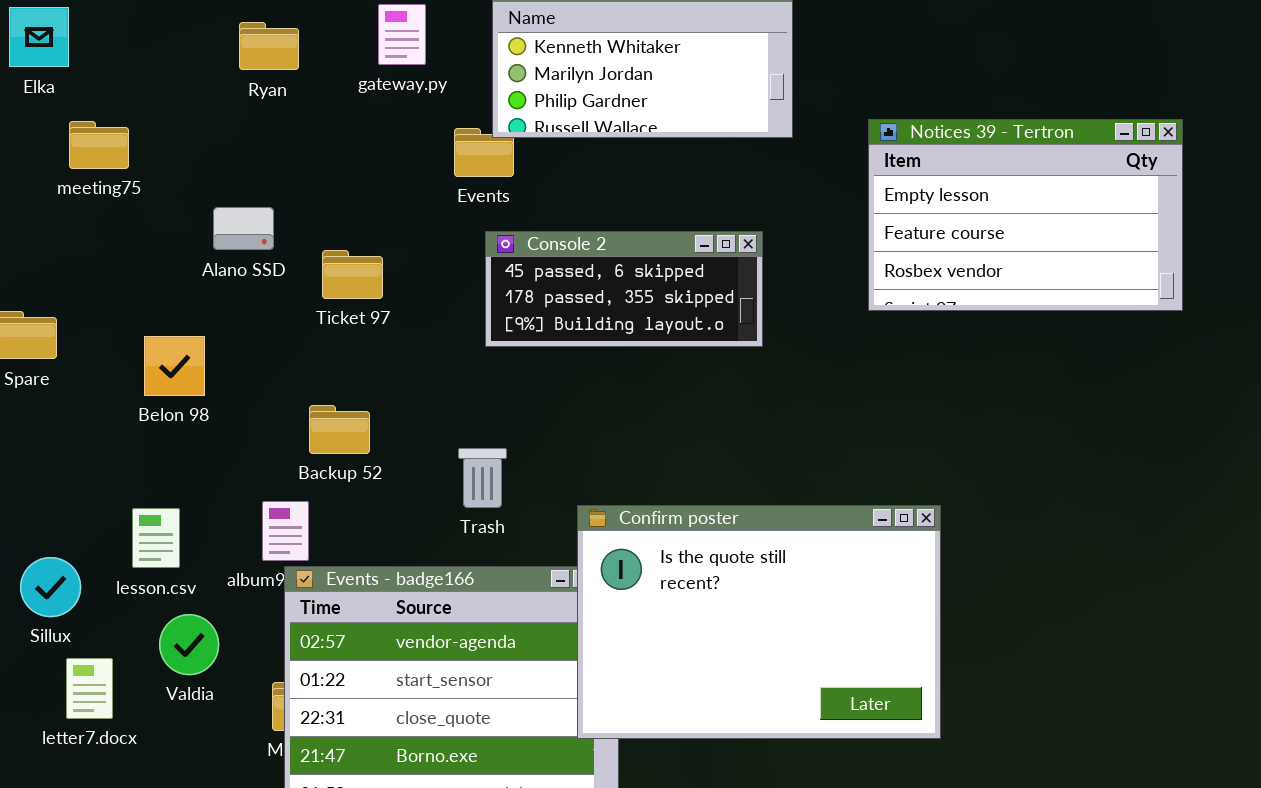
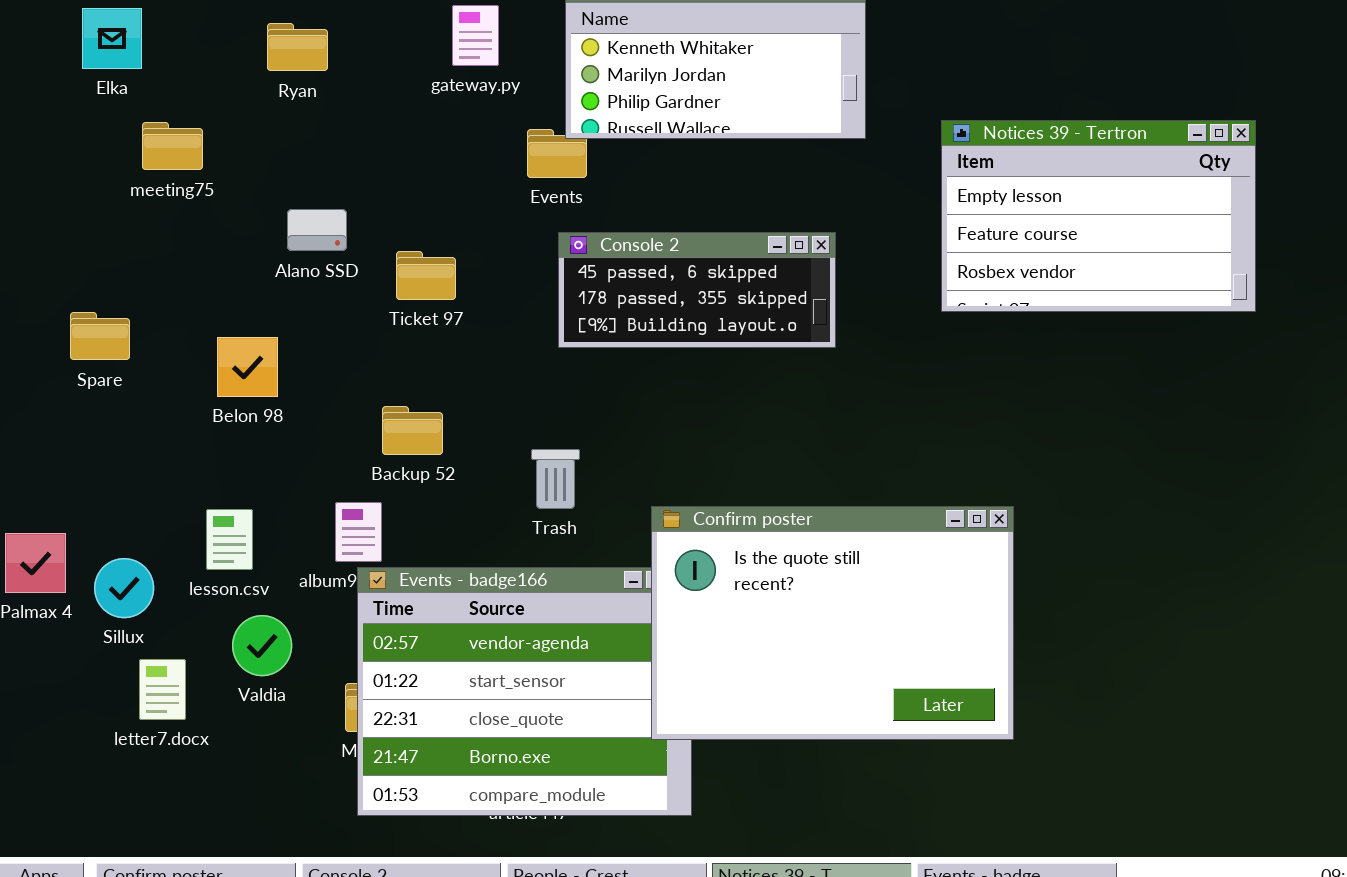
Ryan: [239,22,299,70] -> [267,23,328,71], moved

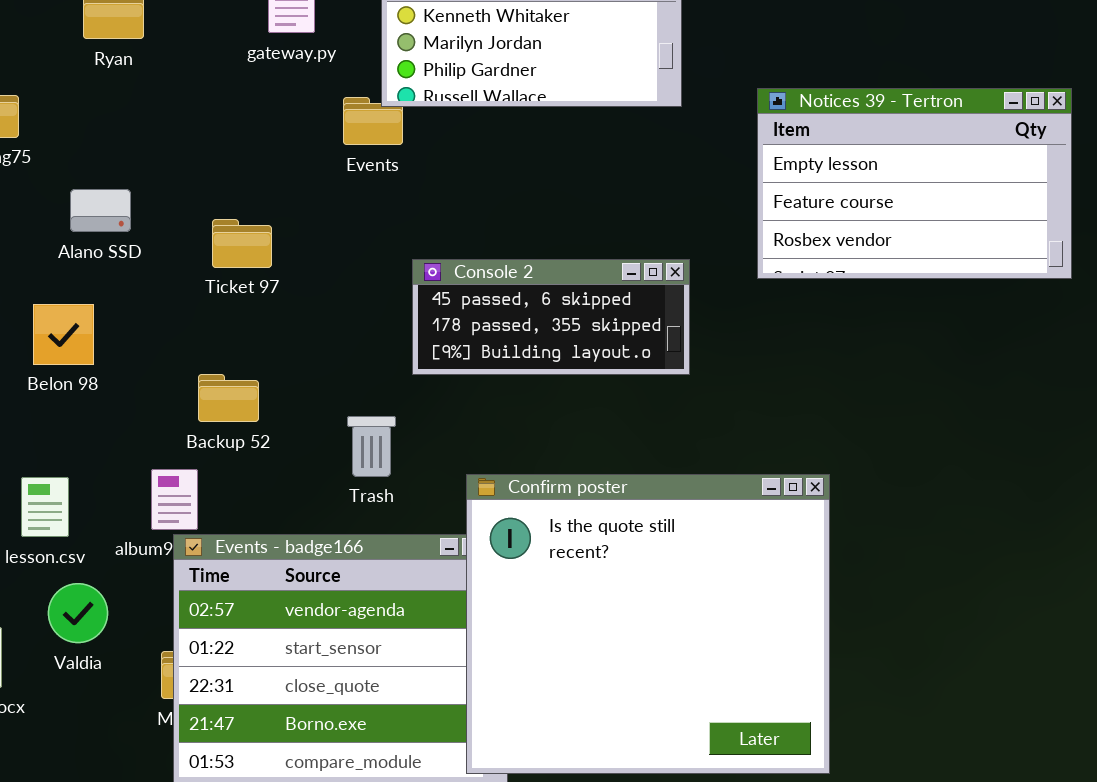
Alano SSD: [287,209,347,251] -> [70,189,131,232], moved
Console 2: [558,232,836,348] -> [412,259,690,375], moved
Confirm poster: [651,506,1014,740] -> [466,474,830,774], resized

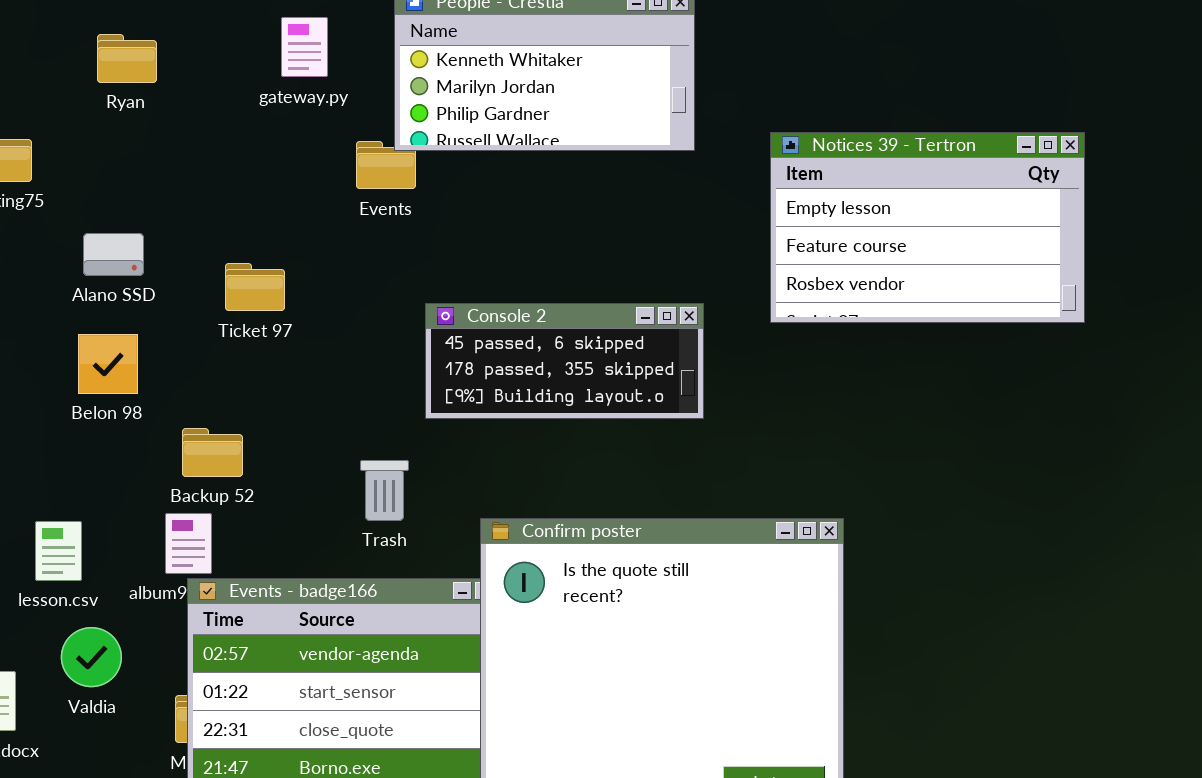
Belon 98: [33,304,94,365] -> [78,334,138,394], moved
Backup 52: [198,374,259,422] -> [182,428,243,477], moved

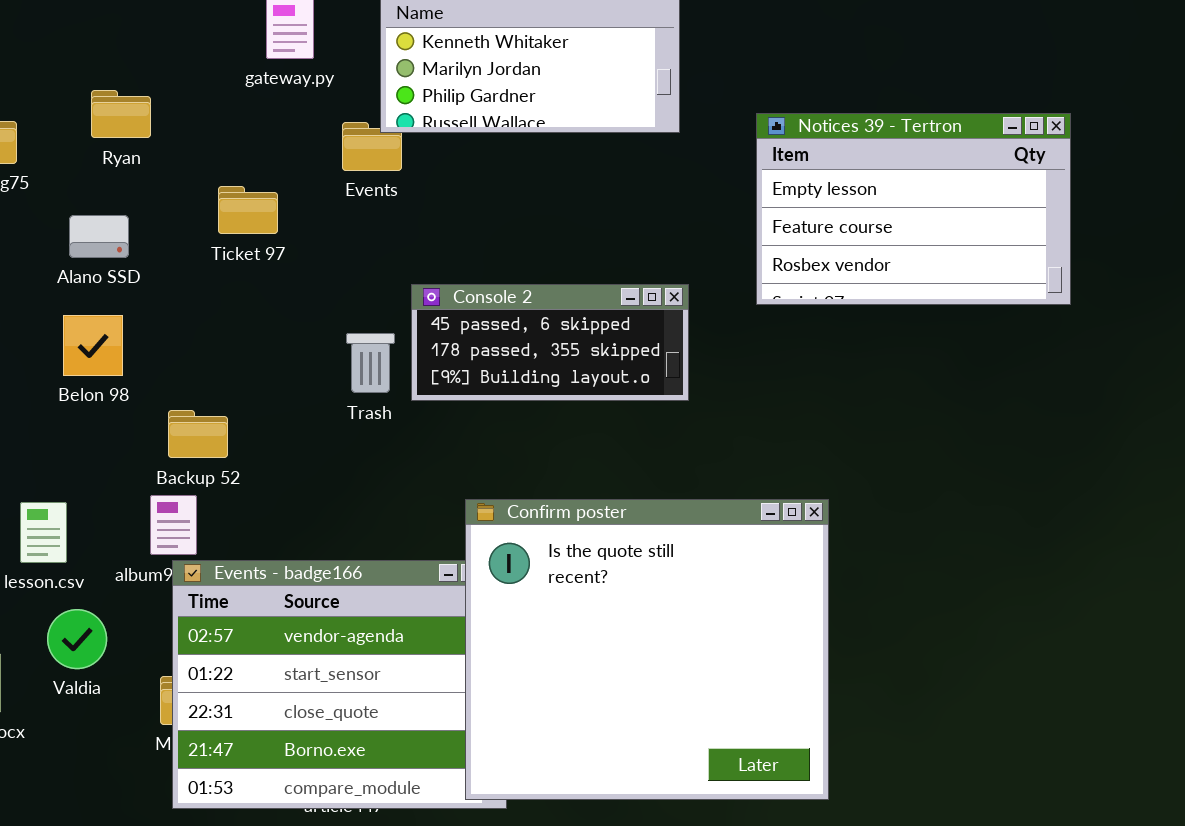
Ryan: [97,34,157,83] -> [91,90,151,138], moved
Ticket 97: [225,263,285,311] -> [218,186,278,234], moved
Trash: [360,460,409,521] -> [346,333,395,393], moved

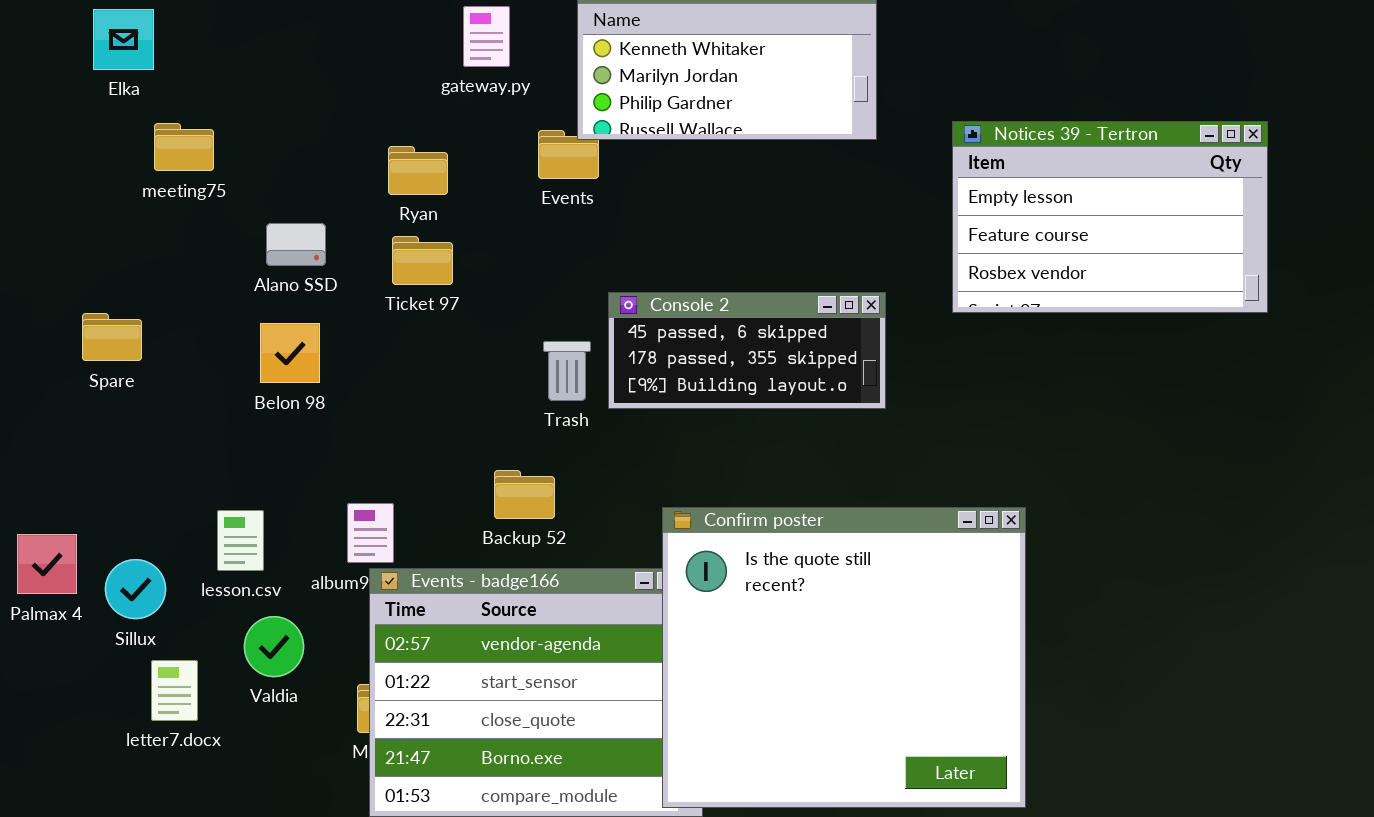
Ryan: [91,90,151,138] -> [388,146,448,195], moved
Ticket 97: [218,186,278,234] -> [392,236,453,285], moved
Backup 52: [168,410,228,458] -> [494,470,555,519], moved

